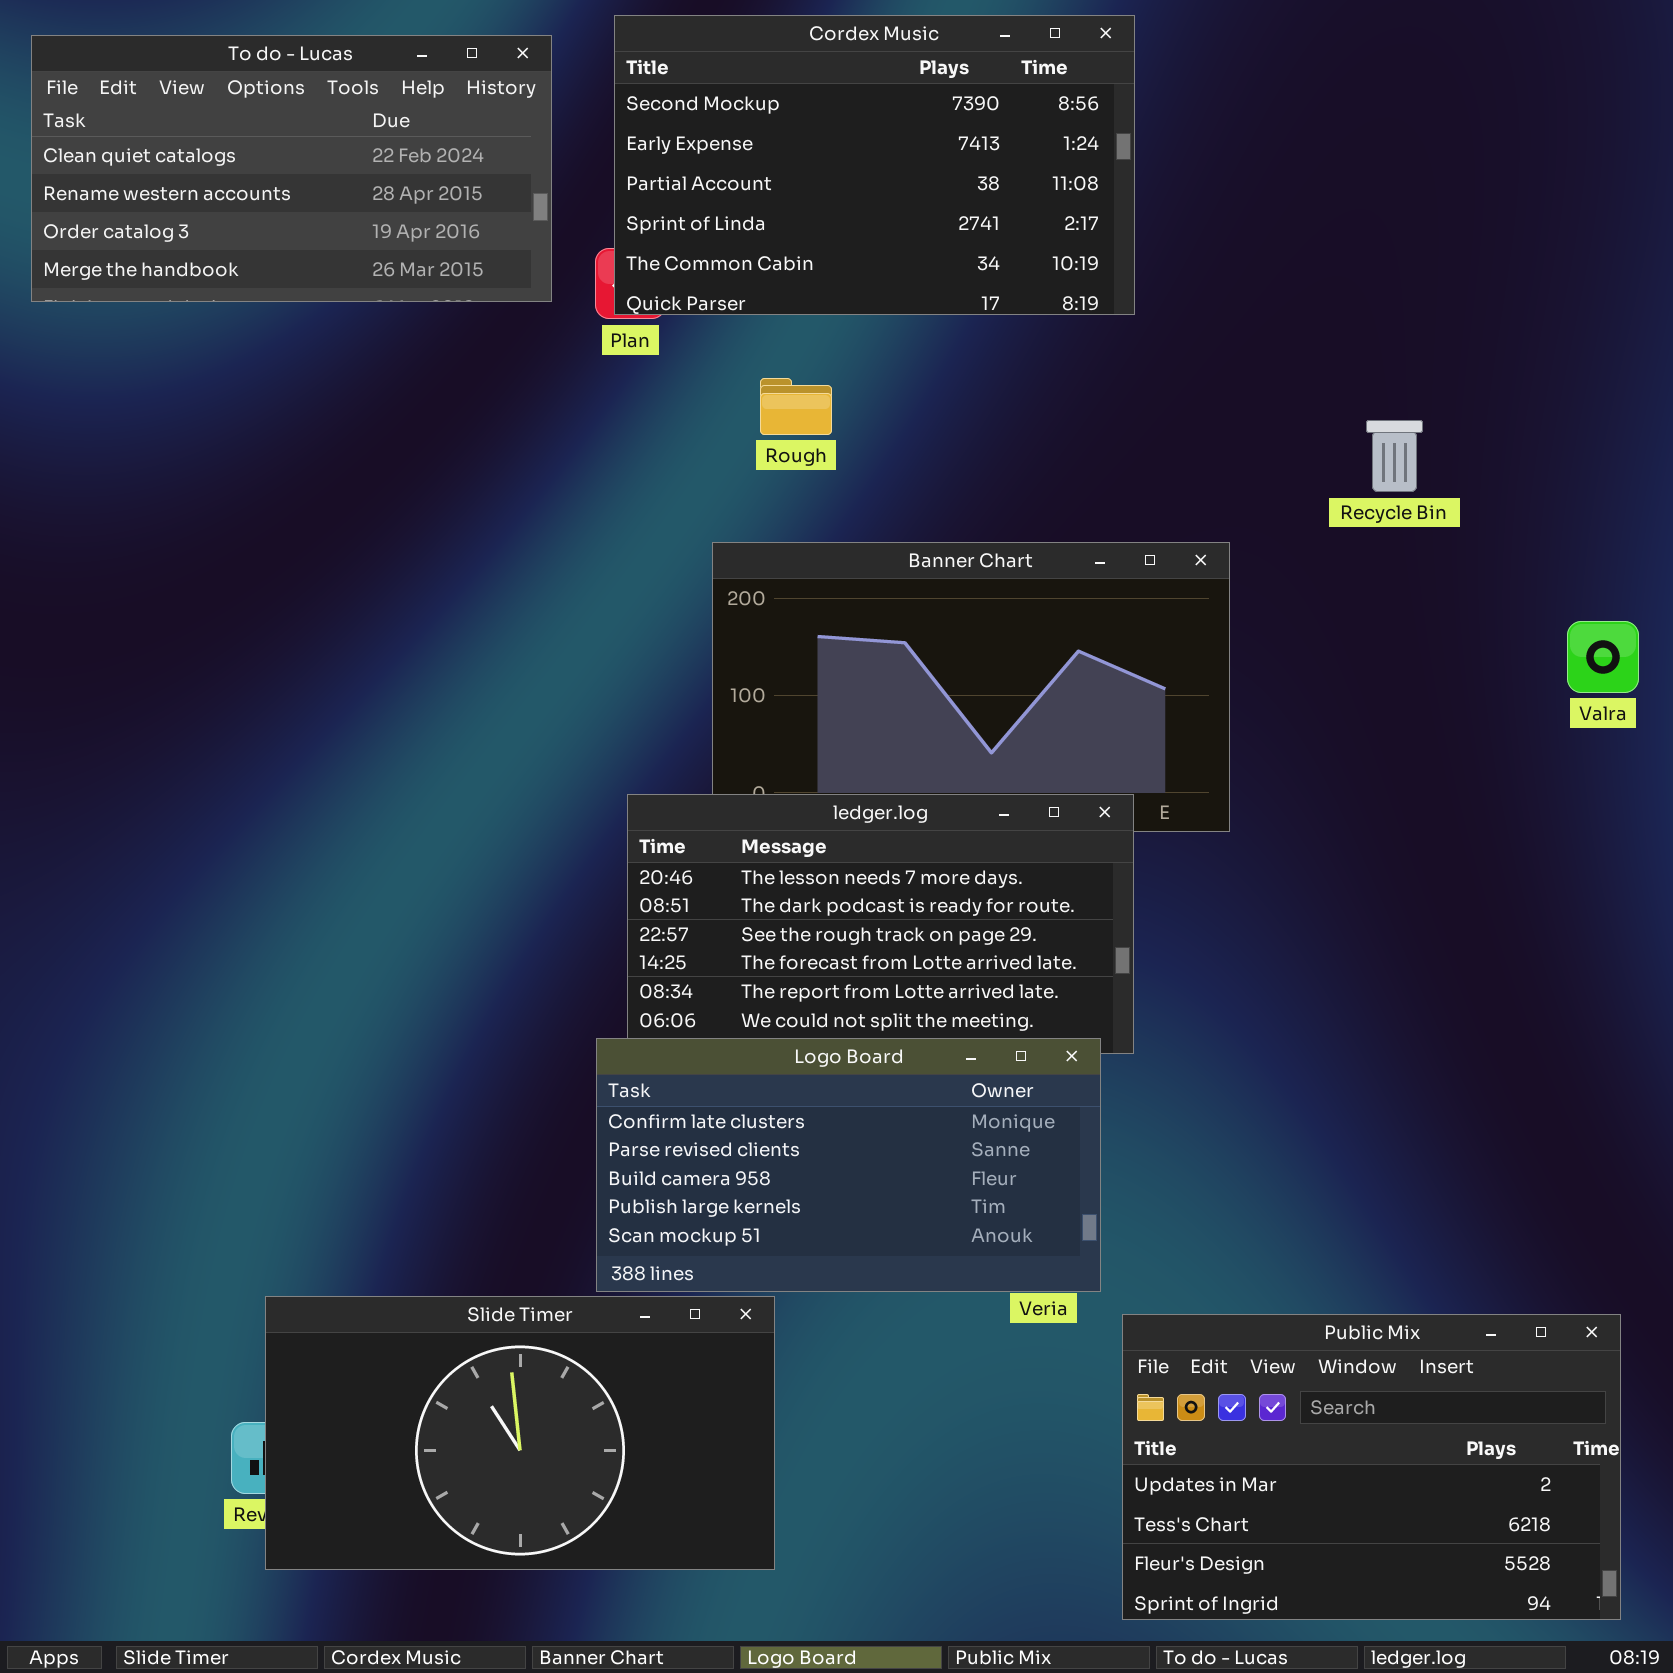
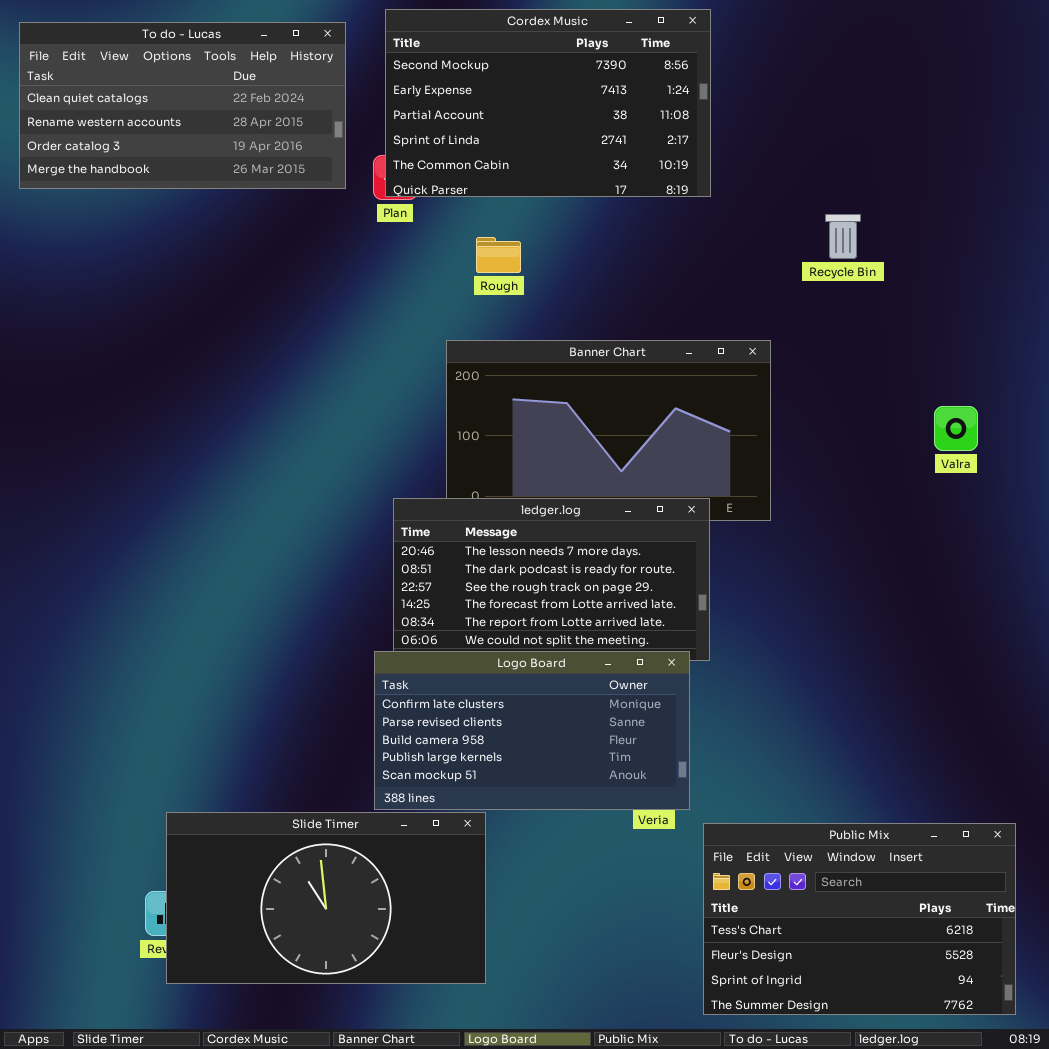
Recycle Bin: [1366,420,1423,492] -> [825,214,861,259], moved
Valra: [1567,621,1639,693] -> [934,406,978,451], moved
Public Mix: [1122,1314,1621,1620] -> [703,823,1016,1015], scrolled down 1 row

